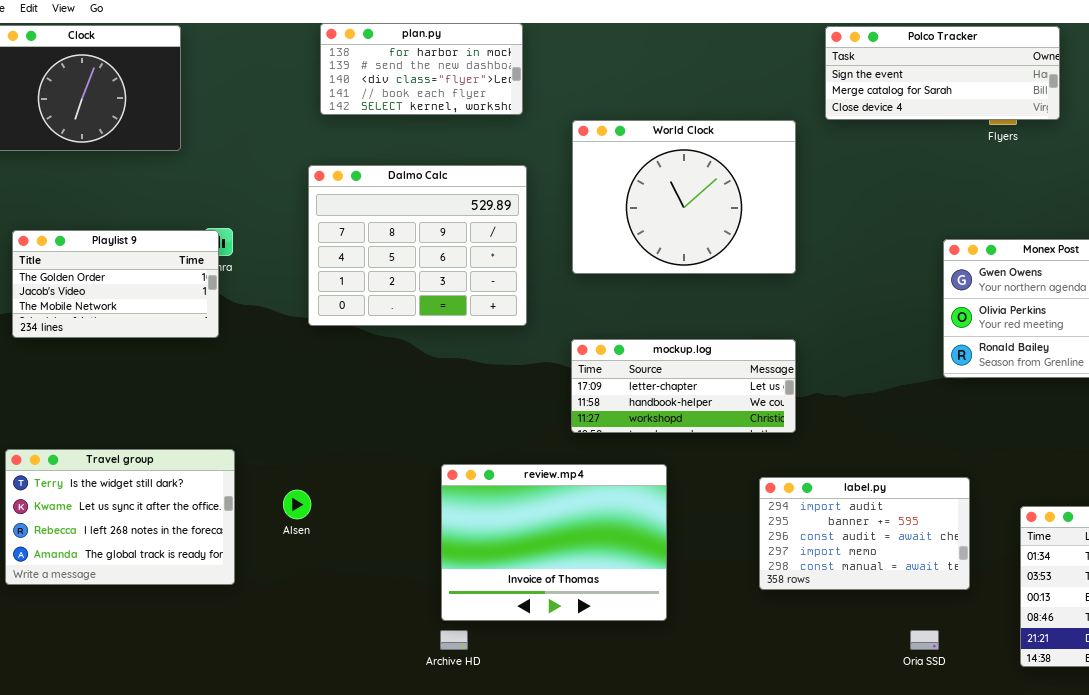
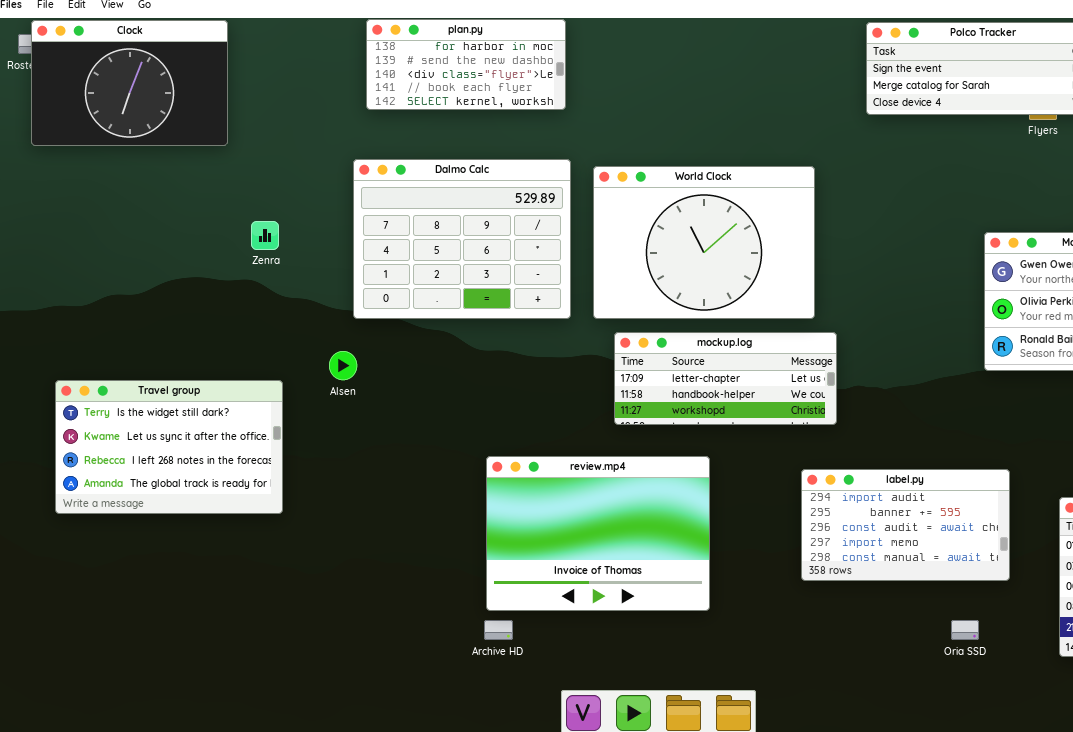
World Clock: [572,120,796,274] -> [593,166,815,319], moved
Playlist 9: [12,230,219,338] -> none, closed
Travel group: [5,449,235,585] -> [55,380,283,514], moved
Alsen: [283,490,311,519] -> [329,351,357,380], moved

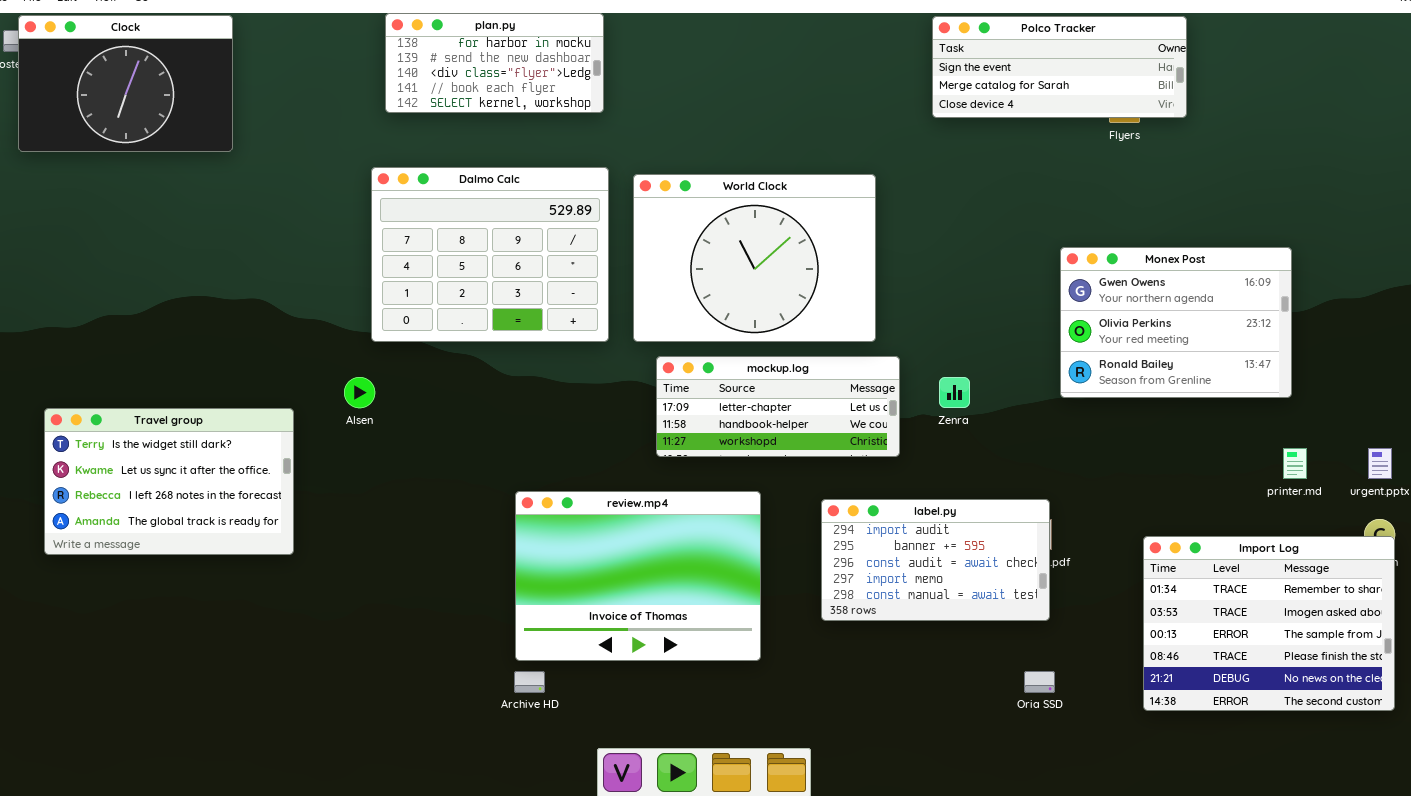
Zenra: [251,221,279,250] -> [939,377,970,408], moved
label.py: [801,469,1010,581] -> [821,499,1050,621], moved

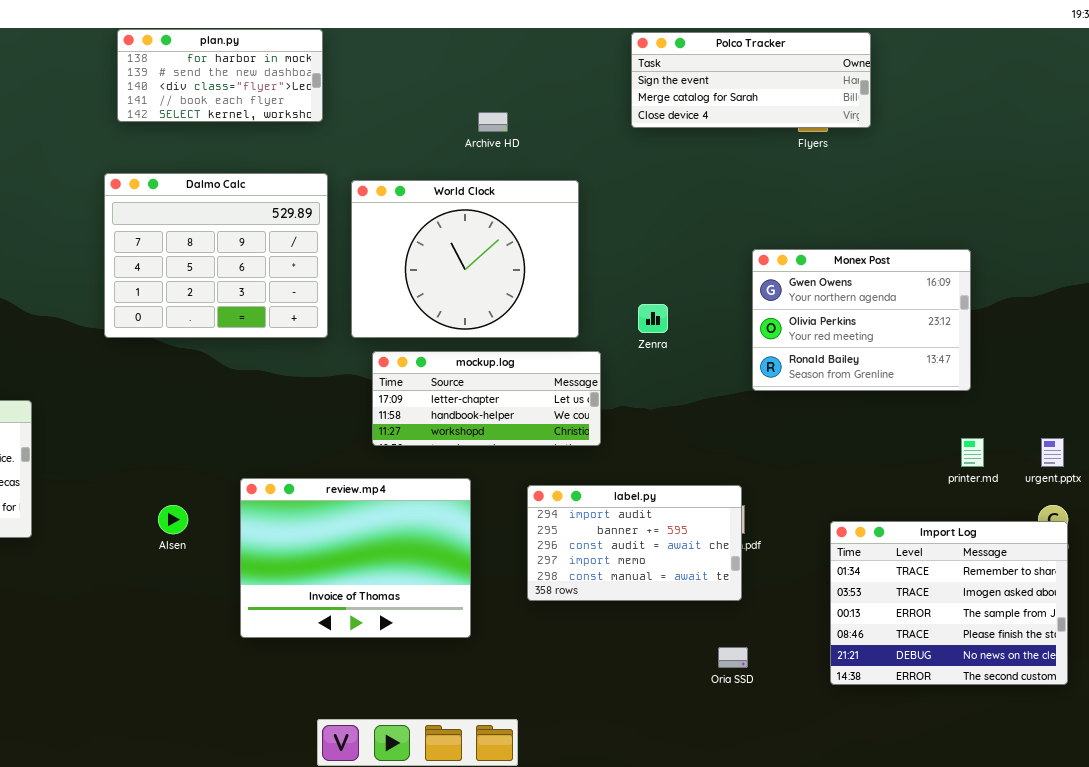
Alsen: [344,377,375,408] -> [158,505,188,534], moved
Zenra: [939,377,970,408] -> [638,304,668,333], moved
Archive HD: [514,671,545,693] -> [478,112,508,132], moved

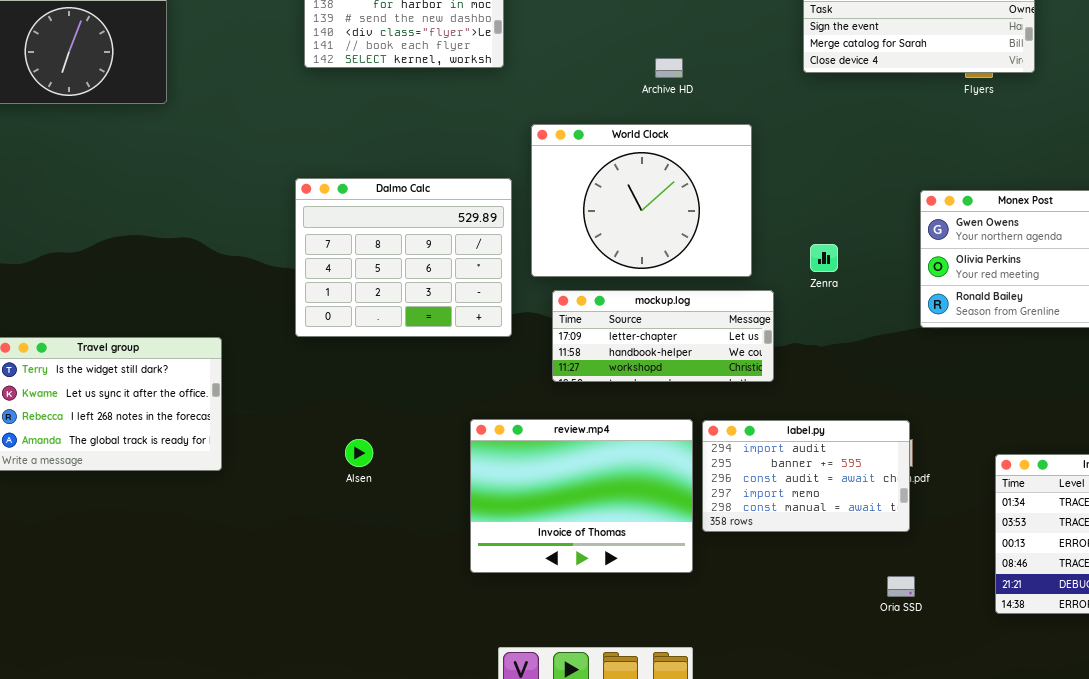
Dalmo Calc: [104,173,328,338] -> [295,178,512,337], moved
review.mp4: [240,478,471,638] -> [470,419,693,573], moved

